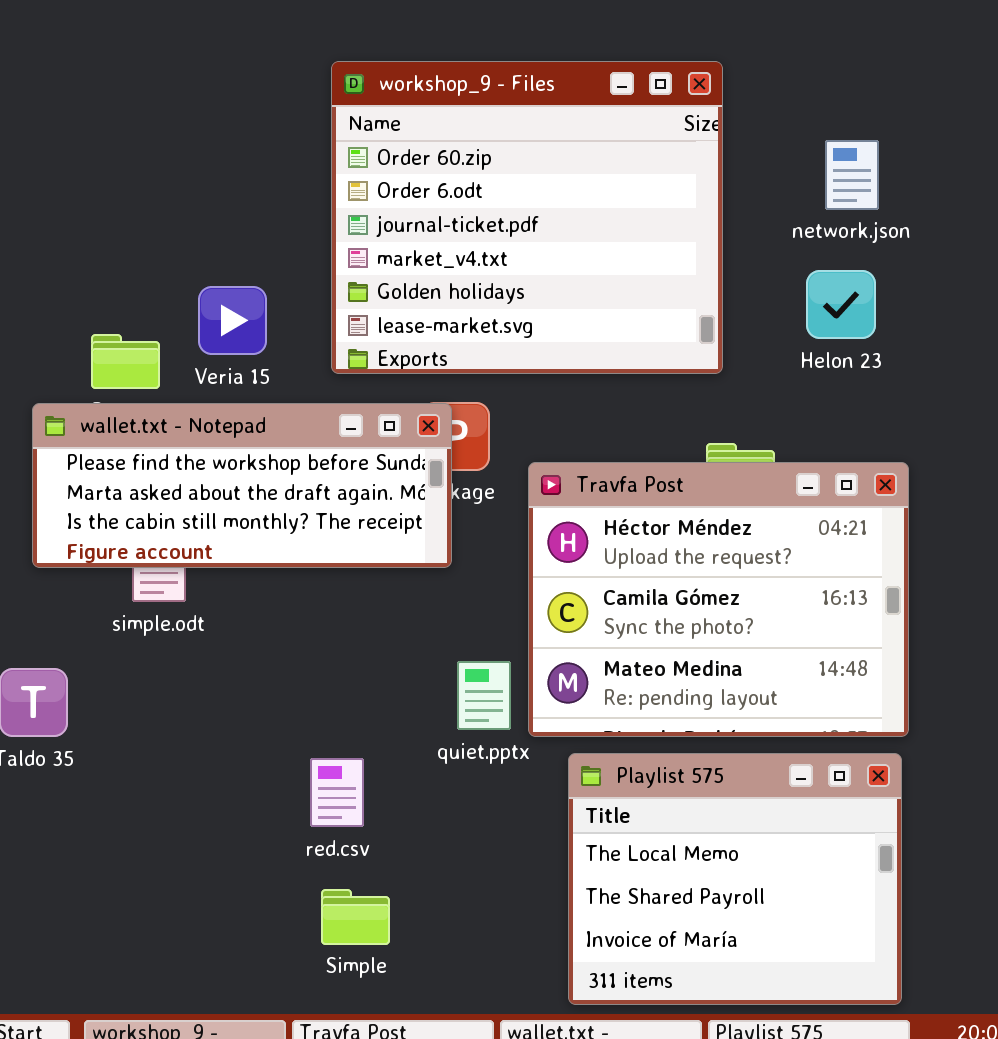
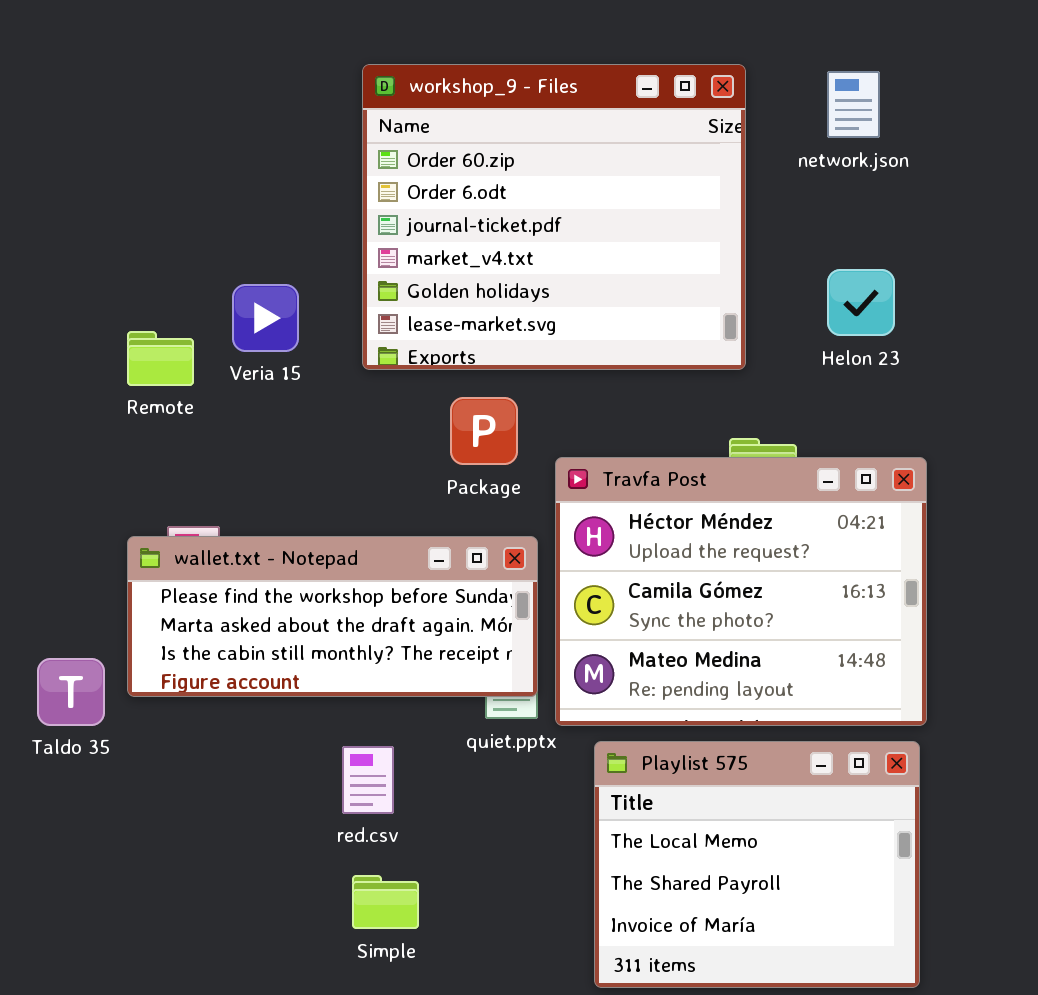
network.json: [825,140,879,210] -> [827,71,880,138], moved
wallet.txt - Notepad: [32,403,452,568] -> [127,536,538,697], moved

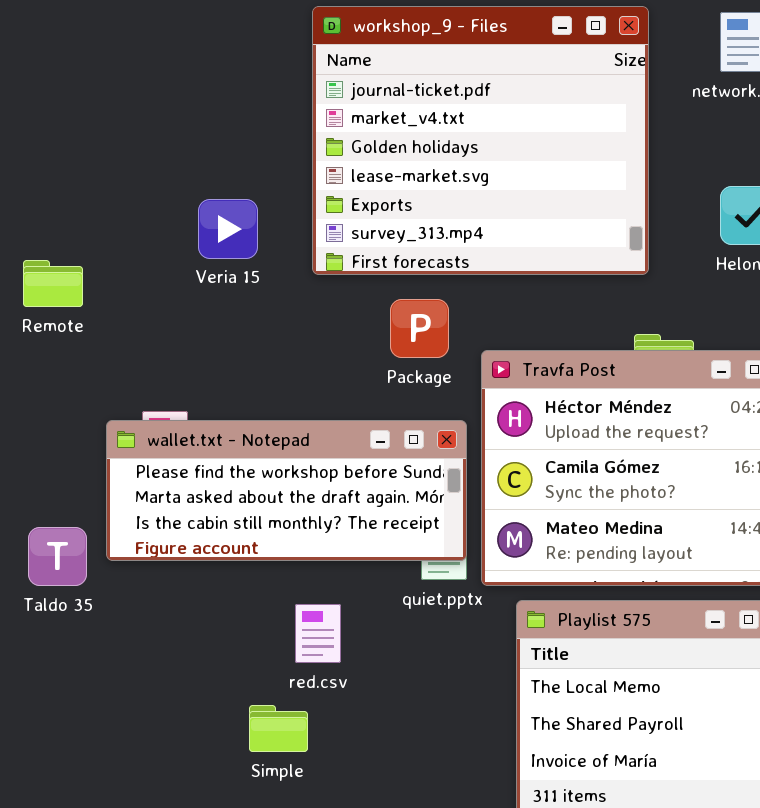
workshop_9 - Files: [362,64,746,370] -> [312,6,649,275], scrolled down 2 rows
Remote: [127,331,194,386] -> [23,260,83,307], moved
Simple: [352,875,419,929] -> [249,705,308,752], moved

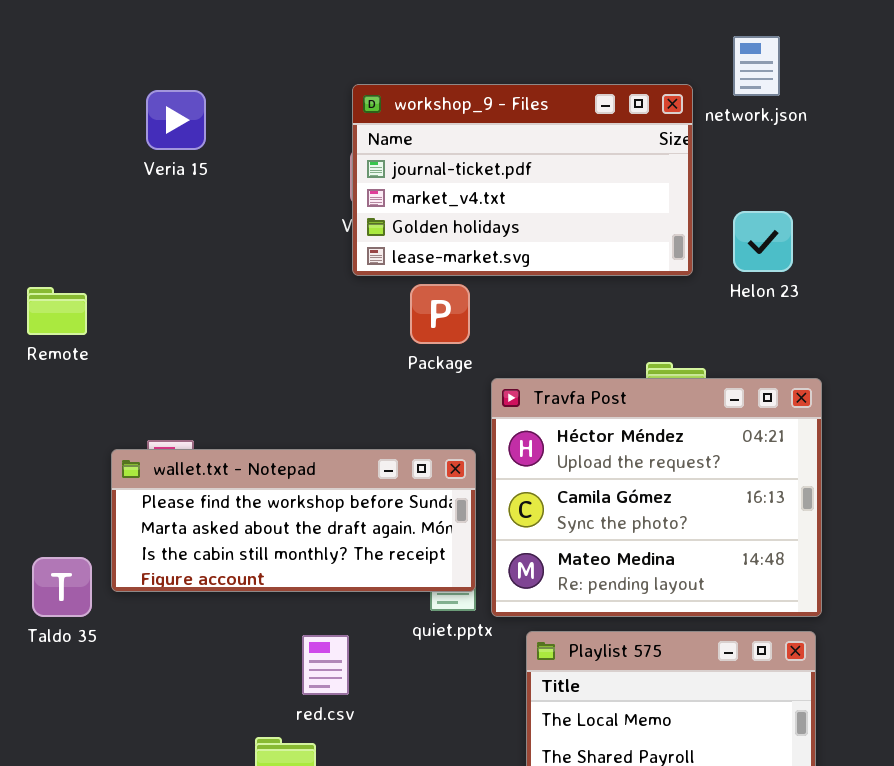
workshop_9 - Files: [312,6,649,275] -> [352,84,693,276], moved, resized
Veria 15: [198,199,258,259] -> [146,90,206,150], moved
Package: [390,299,449,358] -> [410,284,470,344], moved

